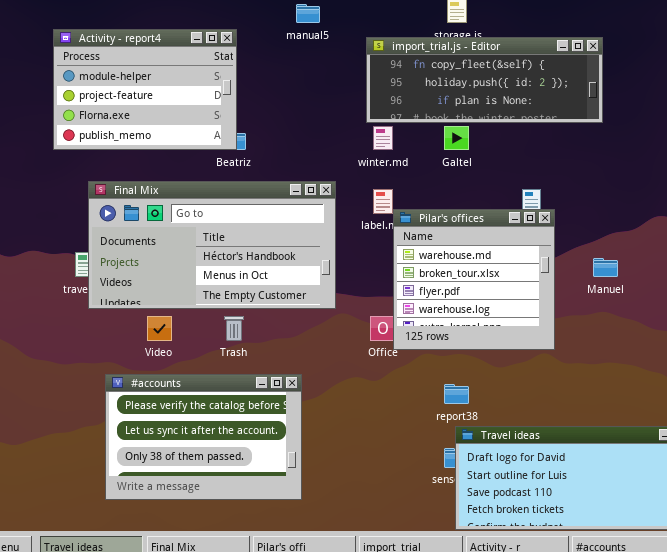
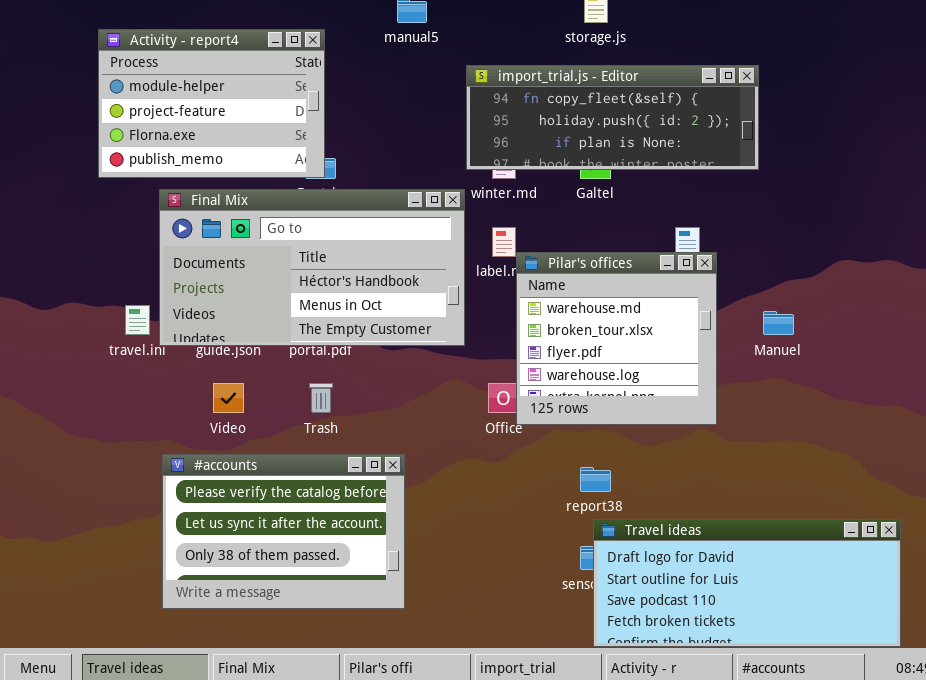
import_trial.js - Editor: [366,37,603,123] -> [466,65,759,170], moved
Final Mix: [88,181,336,309] -> [159,189,465,346], moved

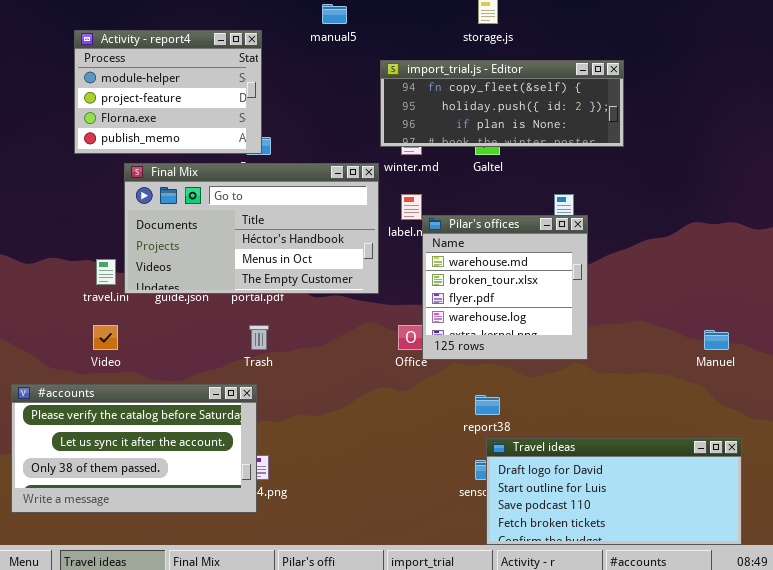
Manuel: [763,311,794,335] -> [704,330,729,350], moved
Video: [213,383,244,413] -> [93,325,118,350], moved
#accounts: [162,454,405,609] -> [11,384,257,513], moved, resized

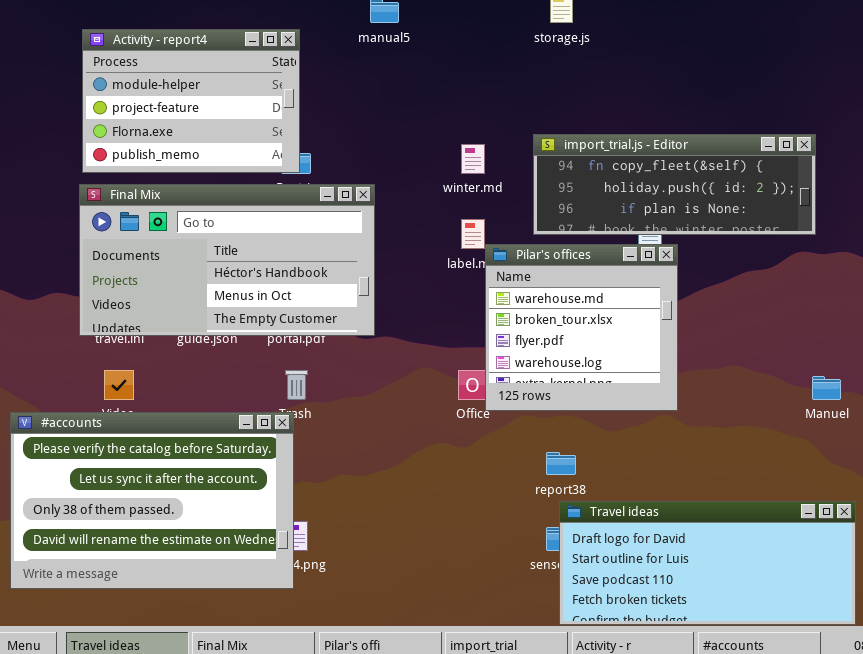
import_trial.js - Editor: [380,60,624,147] -> [533,134,816,235], moved
Final Mix: [124,163,379,294] -> [79,184,375,336], moved
#accounts: [11,384,257,513] -> [10,412,294,589], resized

